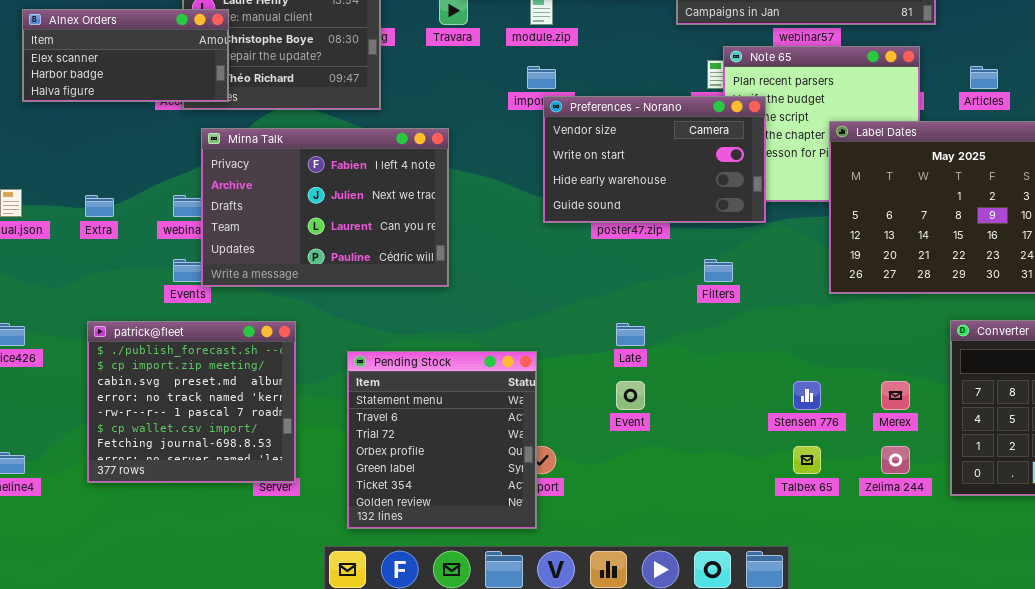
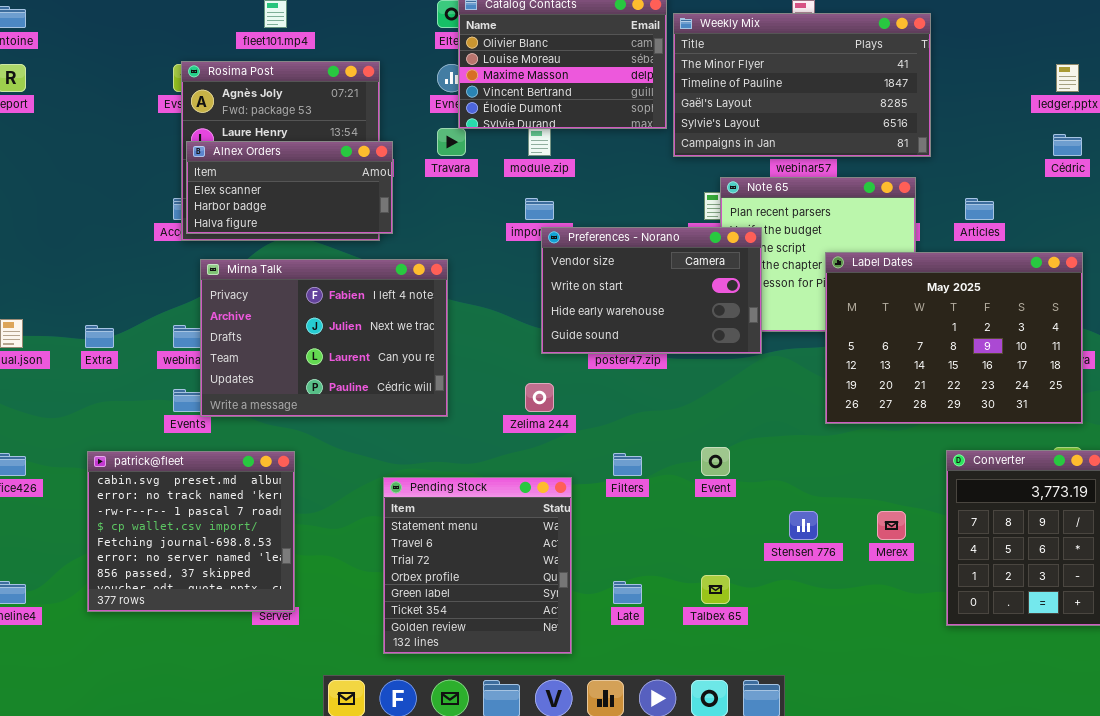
Alnex Orders: [22,9,229,102] -> [186,141,393,234], moved
Filters: [704,259,733,282] -> [613,453,642,476], moved
patrick@fleet: [87,321,296,483] -> [87,451,295,612], scrolled down 2 rows
Late: [616,323,645,346] -> [613,581,642,604], moved
Pending Stock: [347,351,537,529] -> [383,477,572,654], moved
Event: [616,381,645,410] -> [701,447,730,476], moved
Talbex 65: [793,446,821,474] -> [701,575,730,604], moved
Zelima 244: [881,446,910,474] -> [525,383,554,412], moved

